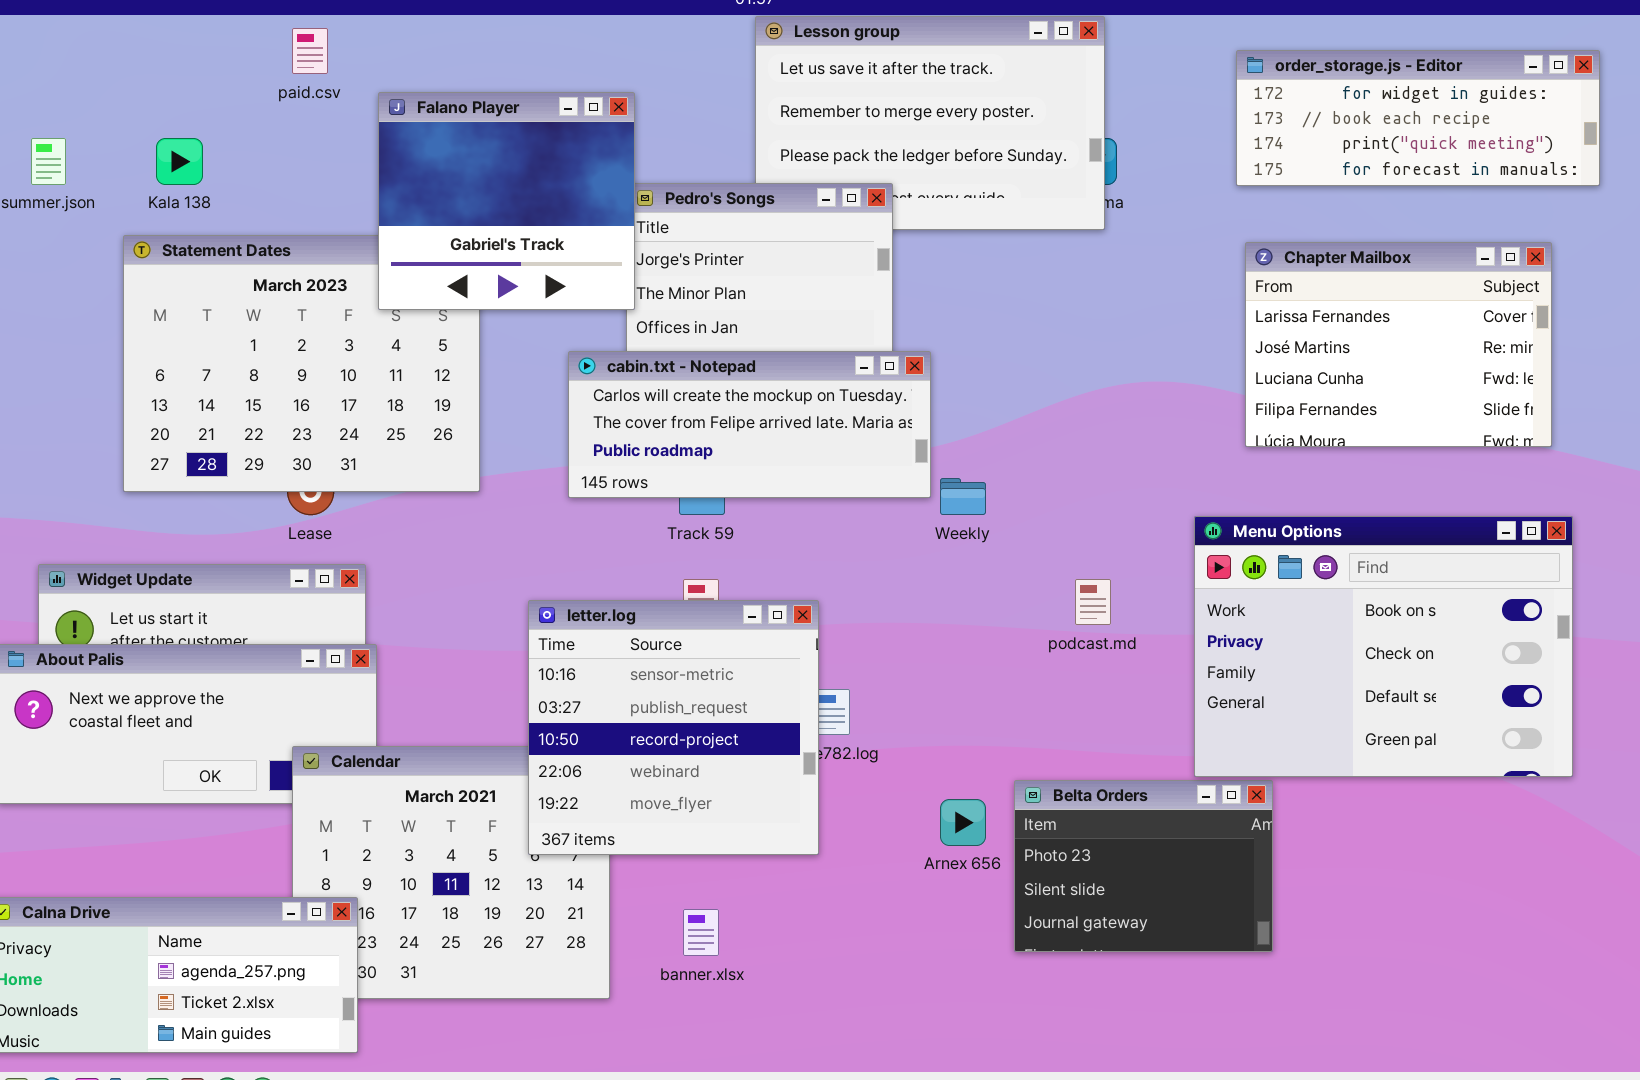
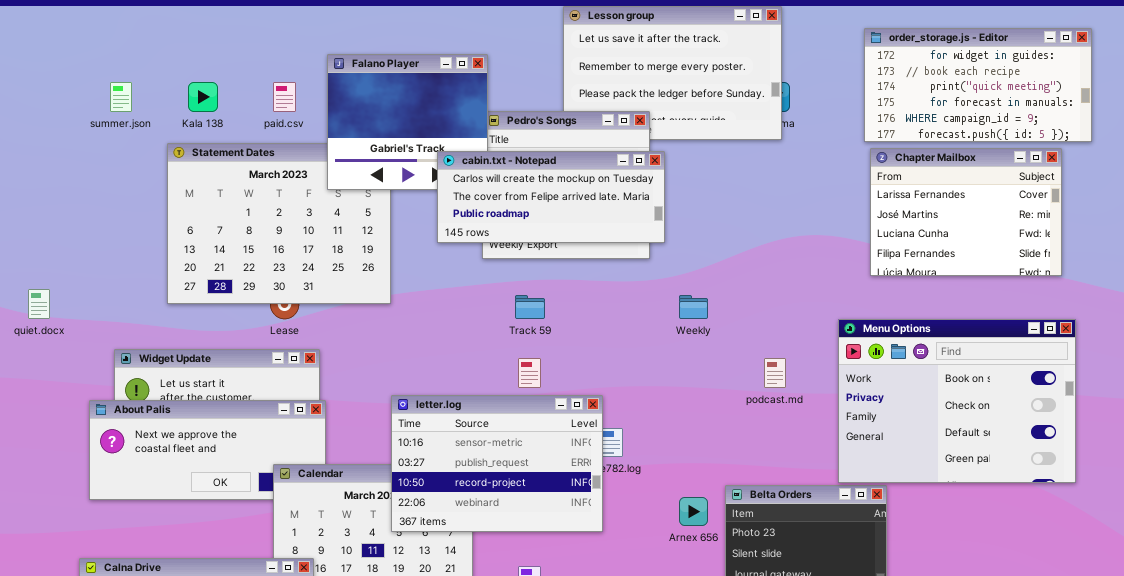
paid.csv: [292,28,328,74] -> [273,82,296,112], moved
order_storage.js - Editor: [1236,50,1600,186] -> [864,28,1092,142], resized
cabin.txt - Notepad: [568,351,931,498] -> [437,151,665,243], moved
letter.log: [528,600,819,855] -> [391,395,603,532], resized

